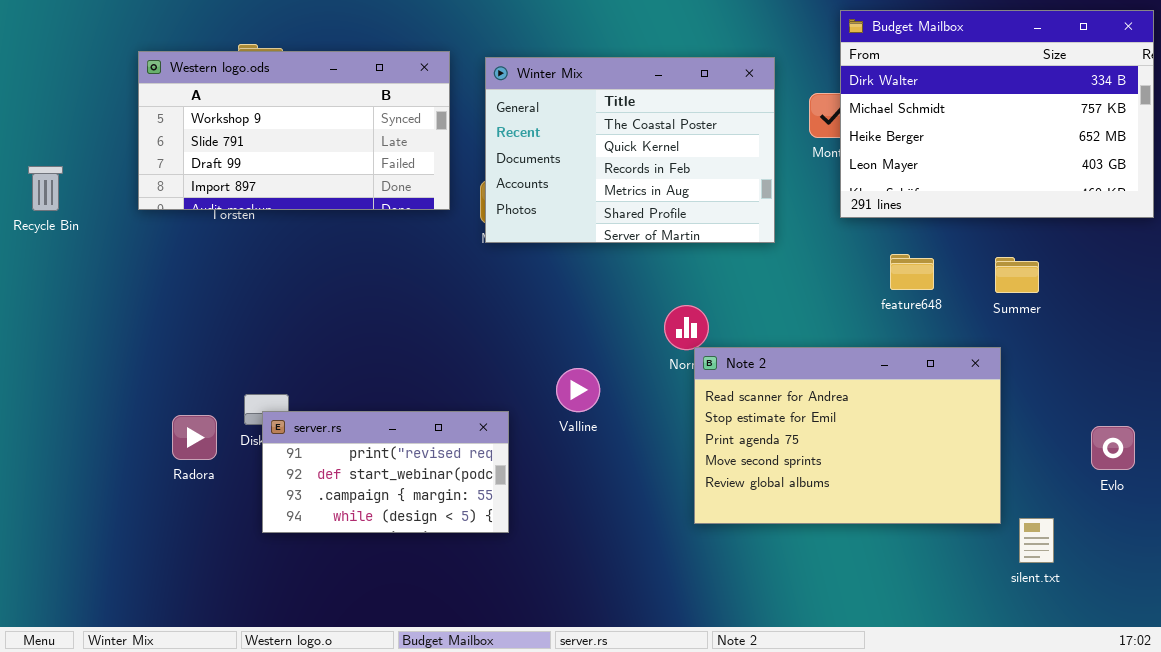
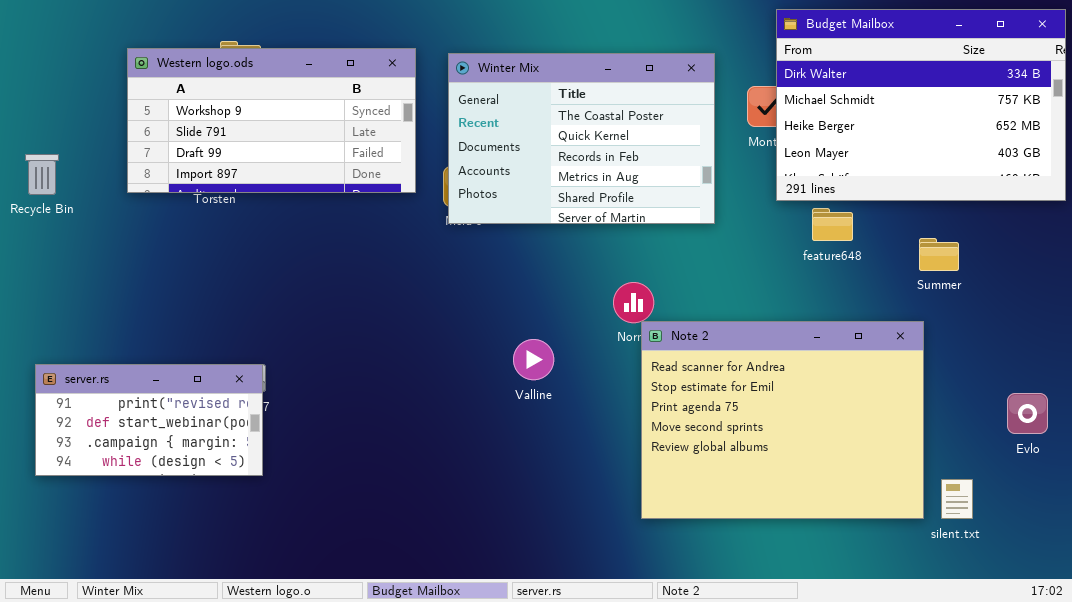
feature648: [890,254,934,290] -> [812,208,853,241], moved
Note 2: [694,347,1001,524] -> [641,321,924,519], resized
server.rs: [262,411,509,533] -> [35,364,263,476], moved

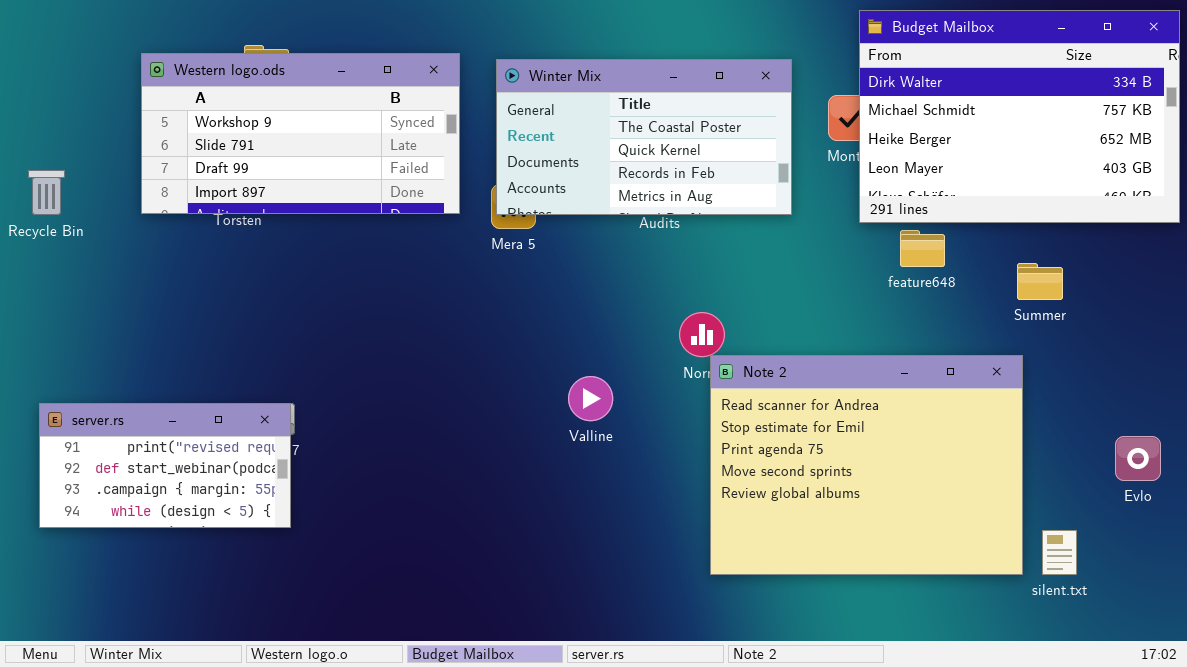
Winter Mix: [448,53,715,224] -> [496,59,792,215], resized

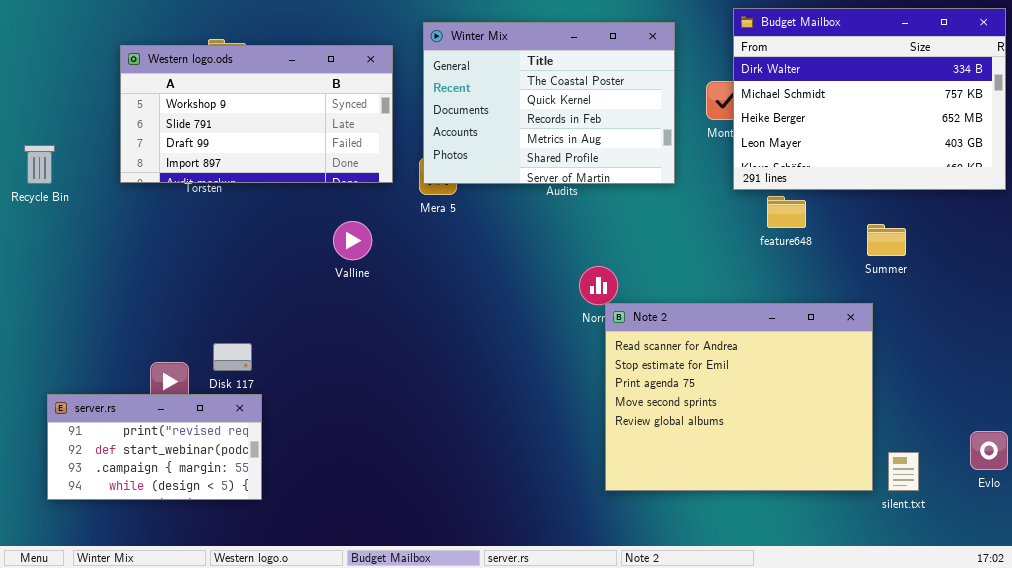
Winter Mix: [496,59,792,215] -> [423,22,675,184], resized
Valline: [568,376,613,421] -> [333,221,372,260], moved
server.rs: [39,403,291,528] -> [47,394,262,500], moved
Evlo: [1115,436,1161,481] -> [970,431,1008,470], moved

